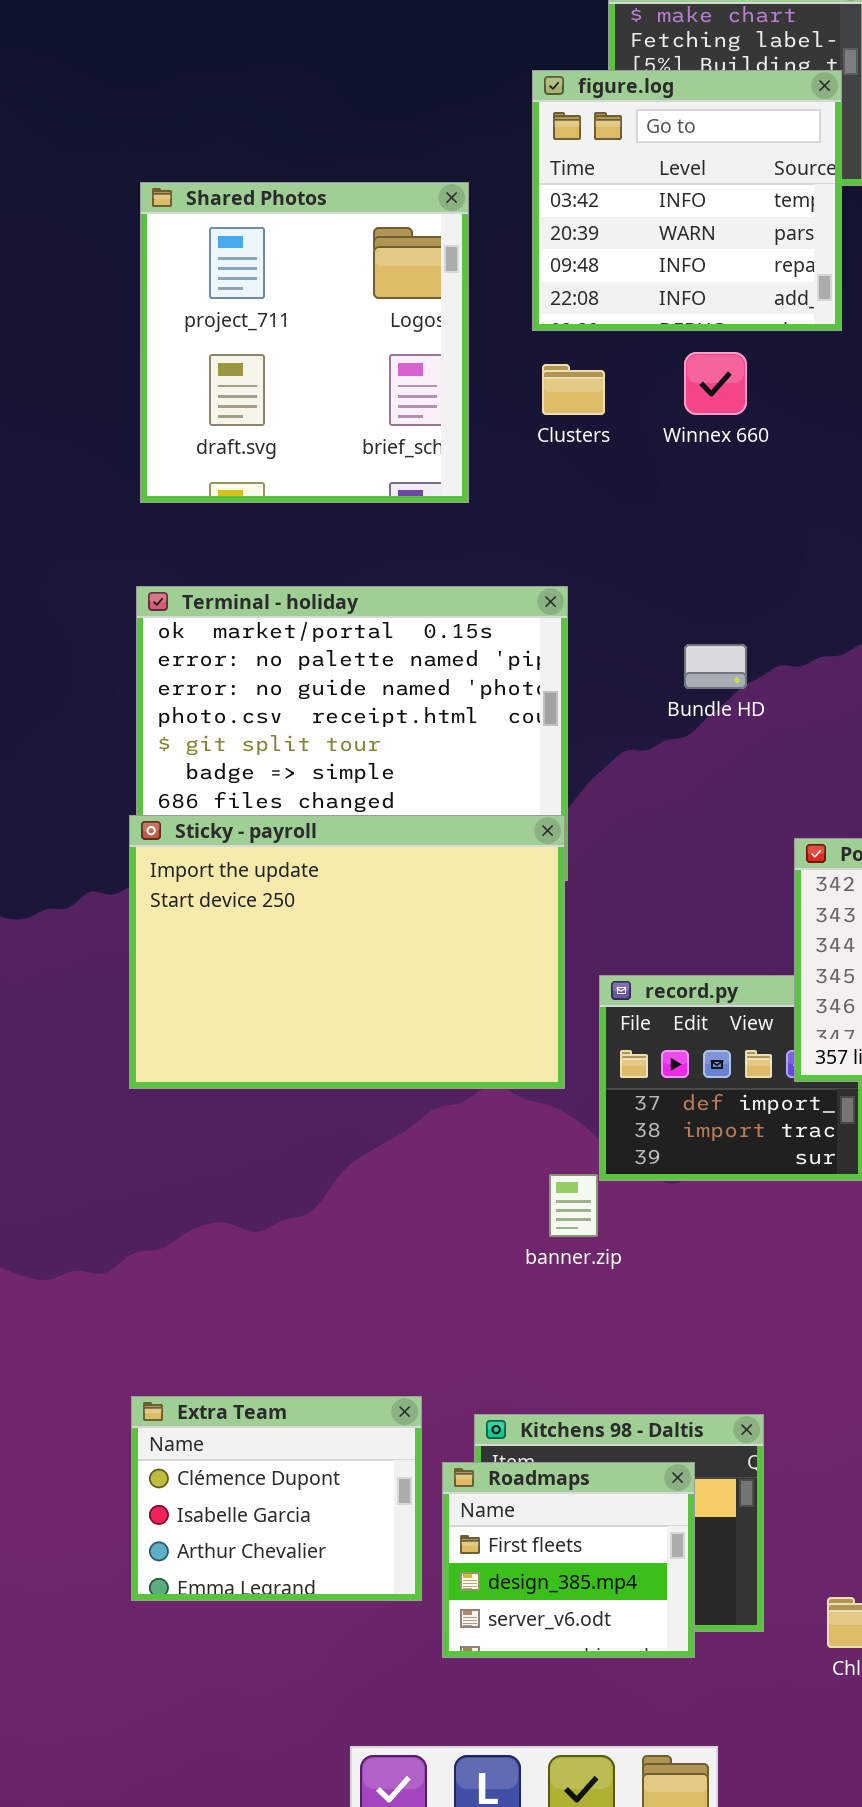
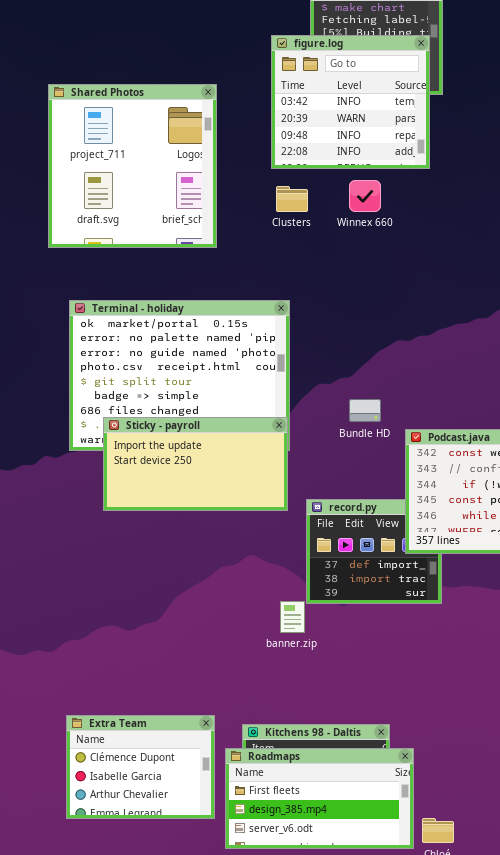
Shared Photos: [140,182,469,503] -> [48,84,217,248], moved
Bundle HD: [684,644,747,689] -> [349,399,381,422], moved
Sticky - payroll: [129,815,565,1089] -> [103,417,288,511], resized
Roadmaps: [442,1462,695,1658] -> [225,748,414,849], resized

